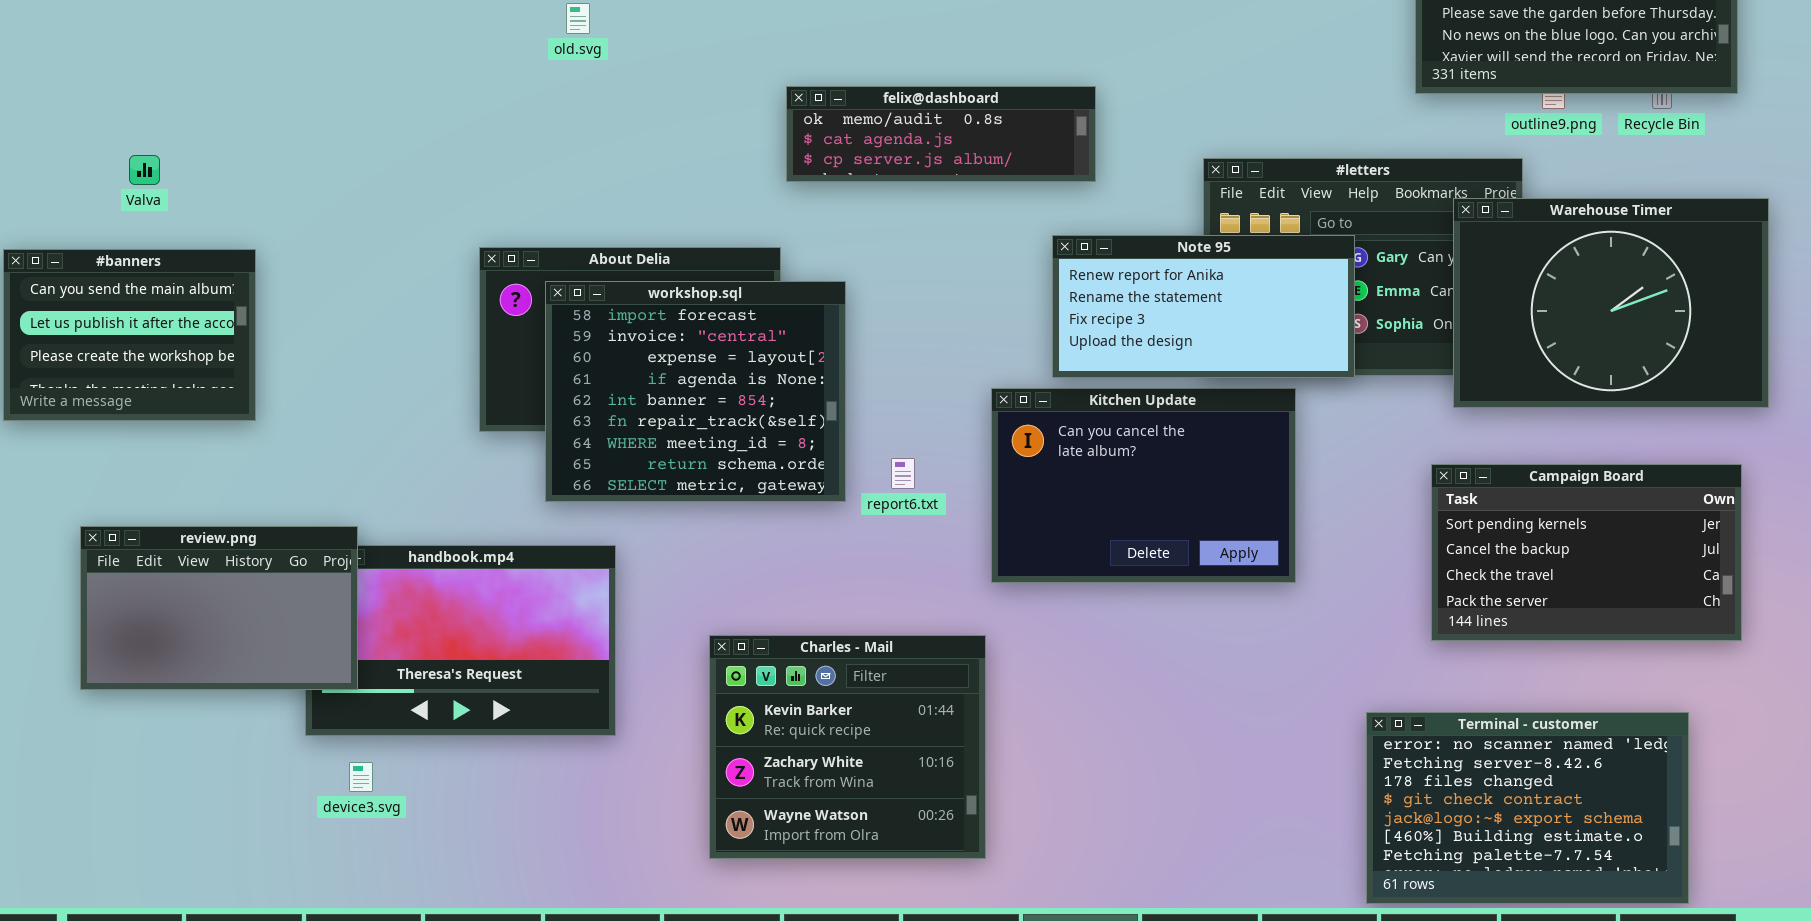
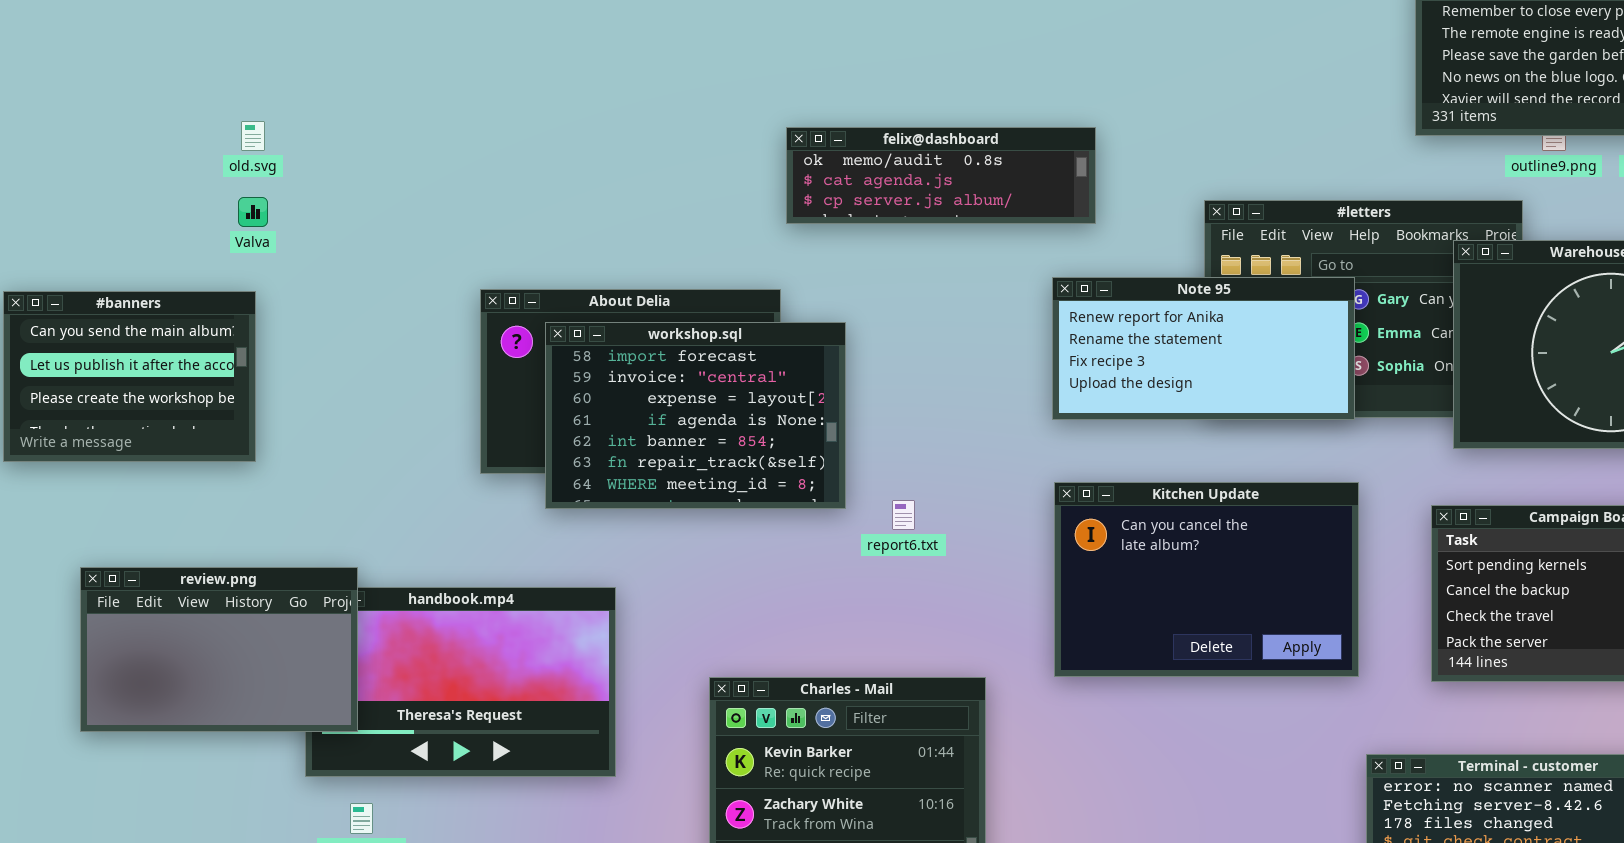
old.svg: [566,3,590,34] -> [241,121,265,151], moved
Valva: [129,155,160,185] -> [238,197,268,227], moved
workshop.sql: [545,281,846,502] -> [545,322,846,509], resized
Kitchen Update: [991,388,1296,583] -> [1054,482,1359,677], moved

